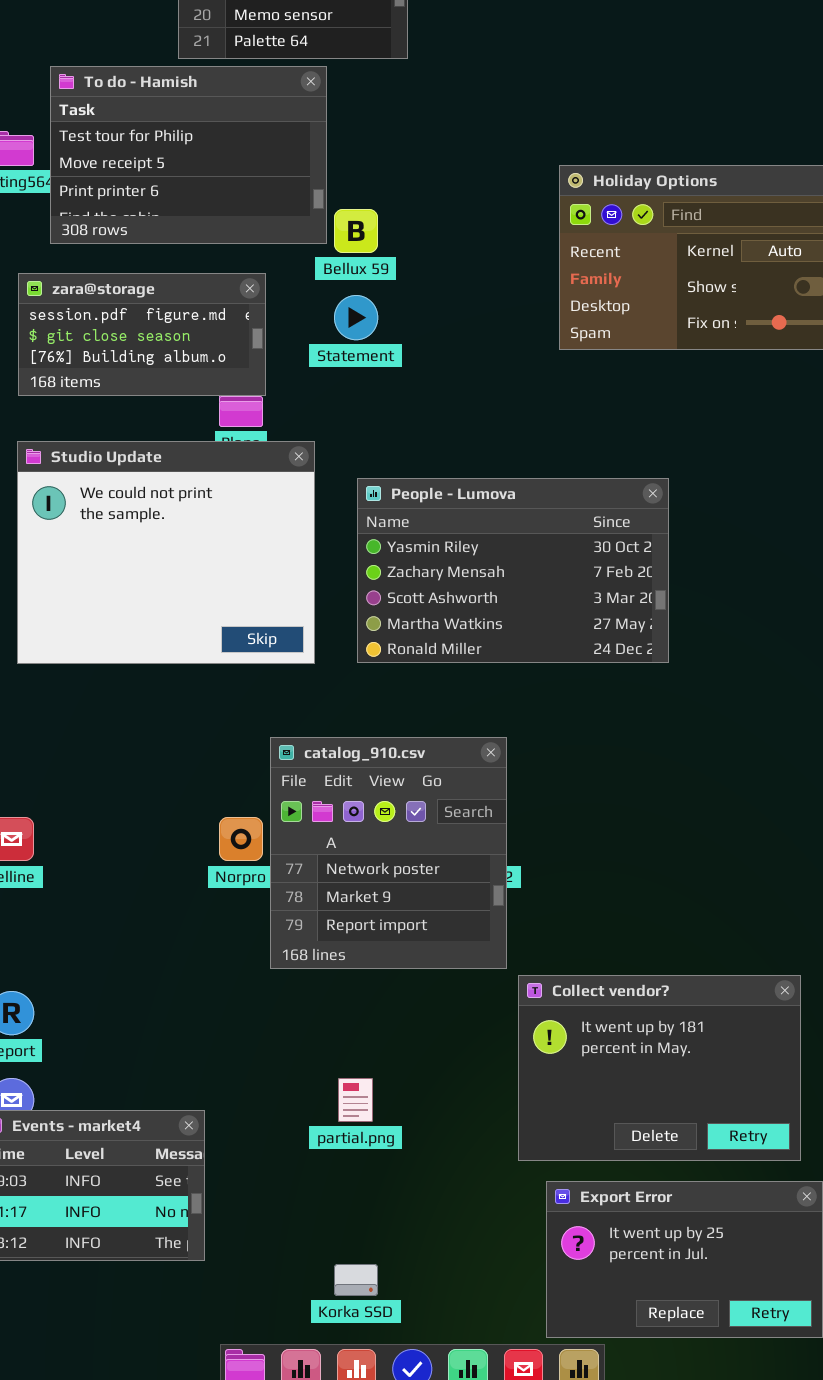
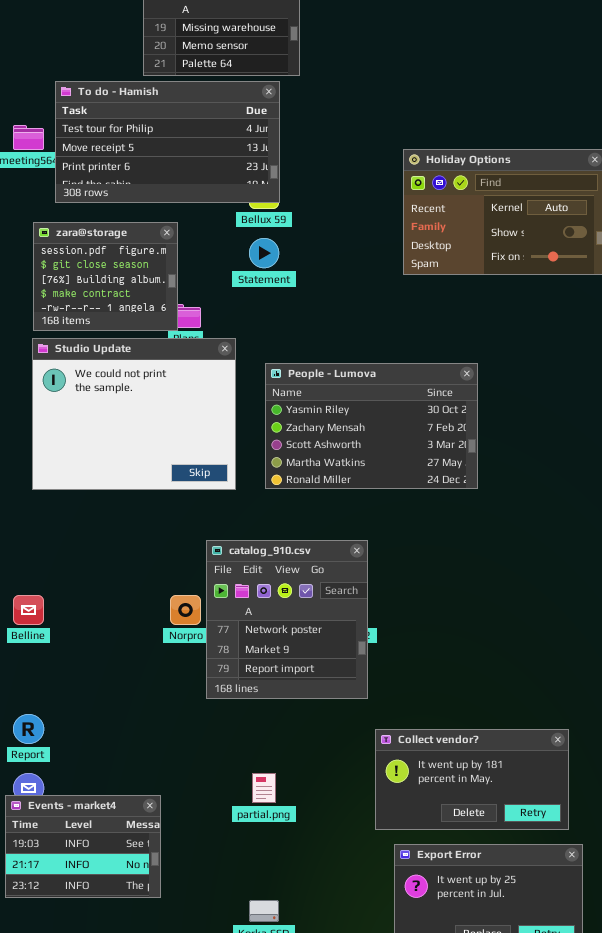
To do - Hamish: [50,66,327,244] -> [55,81,280,203], resized
zara@storage: [18,273,266,396] -> [33,222,178,331], resized
Collect vendor?: [518,975,801,1161] -> [375,729,569,830], resized

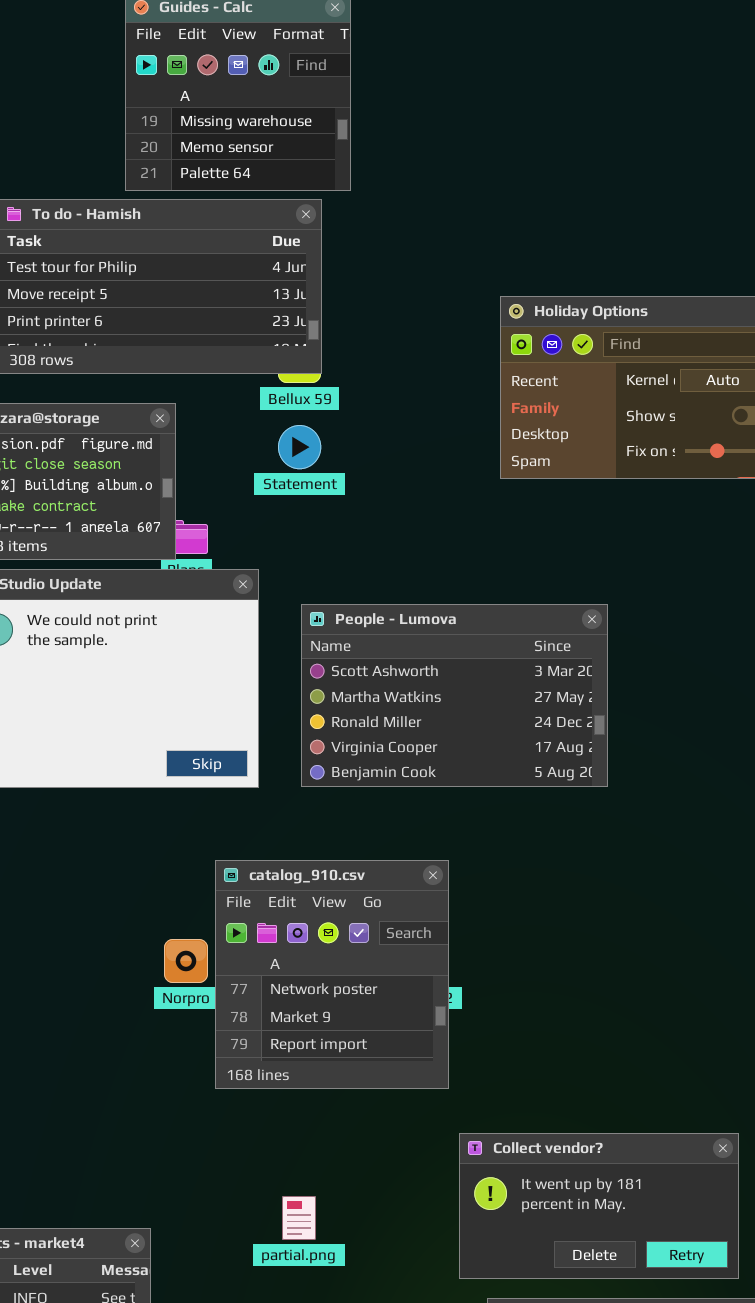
People - Lumova: [265,363,478,489] -> [301,604,608,787], scrolled down 2 rows

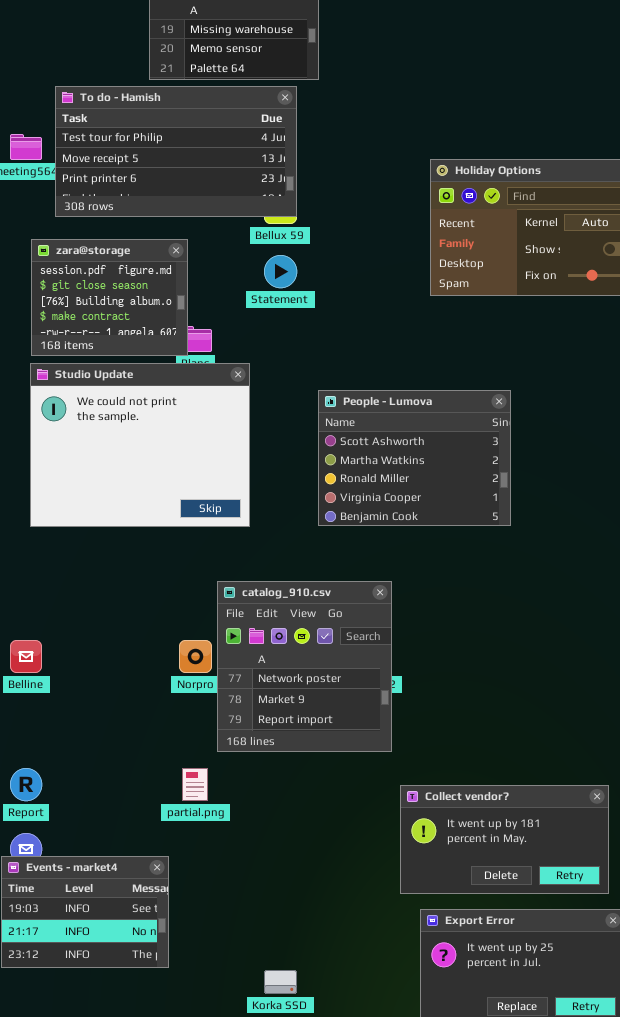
People - Lumova: [301,604,608,787] -> [318,390,511,526], resized
partial.png: [282,1196,316,1240] -> [182,768,208,801], moved

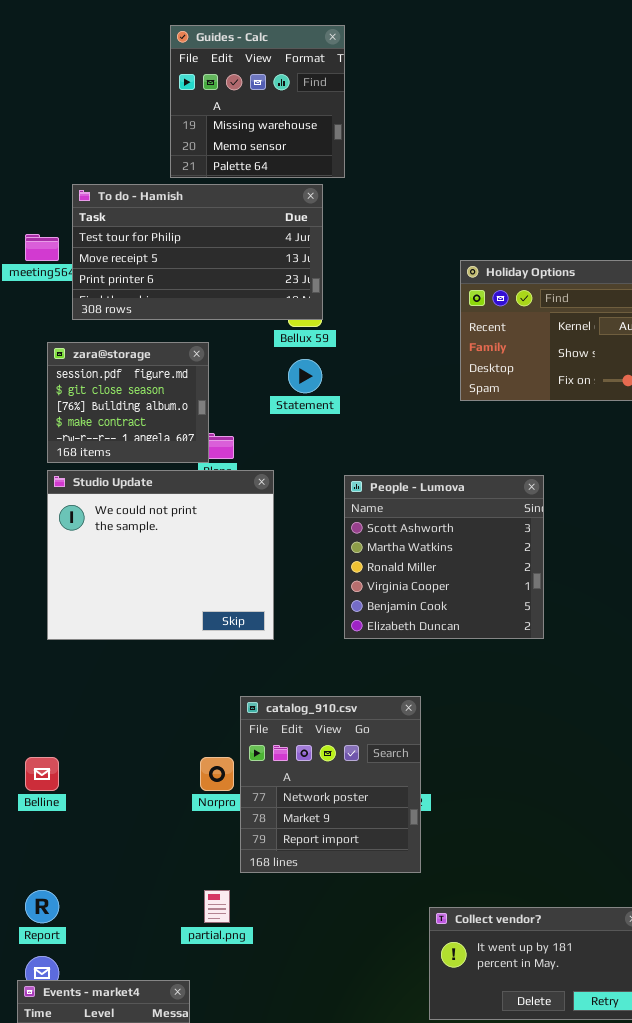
People - Lumova: [318,390,511,526] -> [344,475,544,639], resized

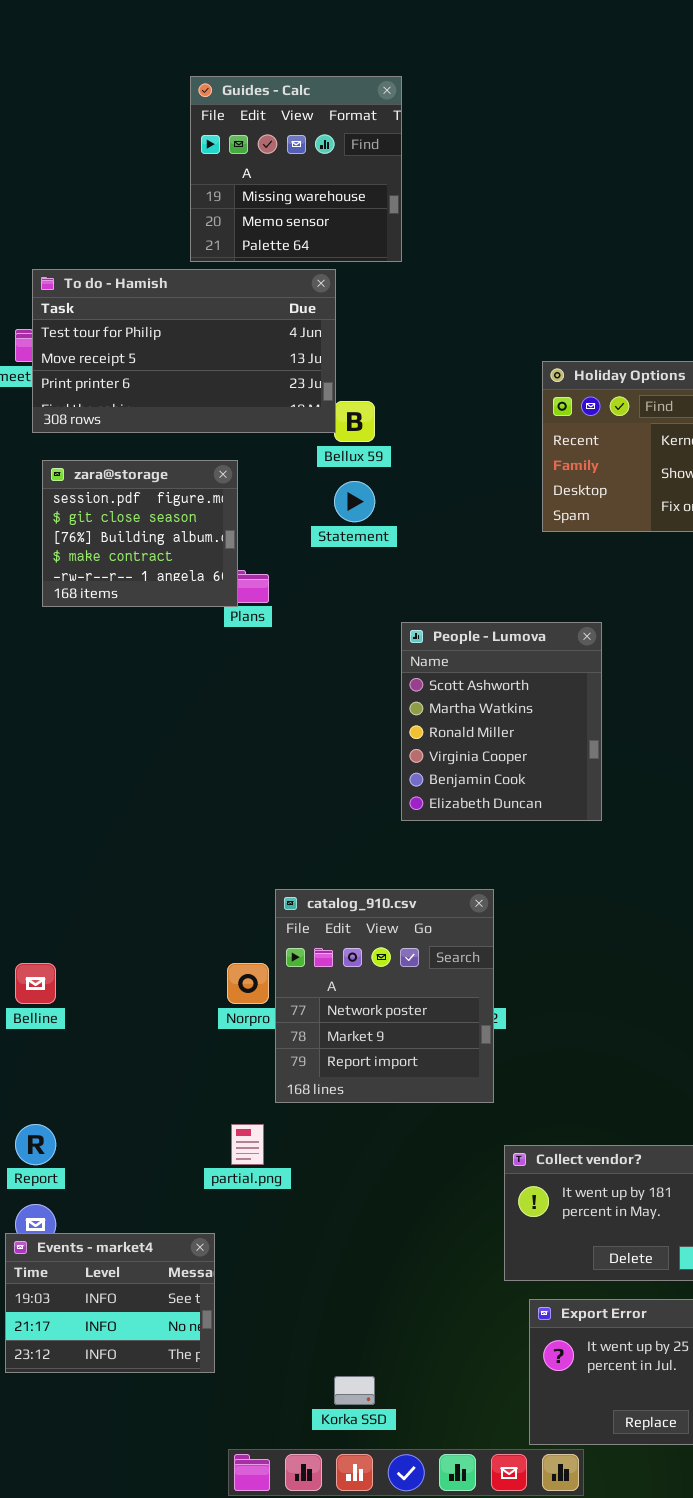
To do - Hamish: [72,184,323,320] -> [32,269,336,433], moved
Studio Update: [47,470,274,640] -> none, closed
People - Lumova: [344,475,544,639] -> [401,622,602,821], resized

